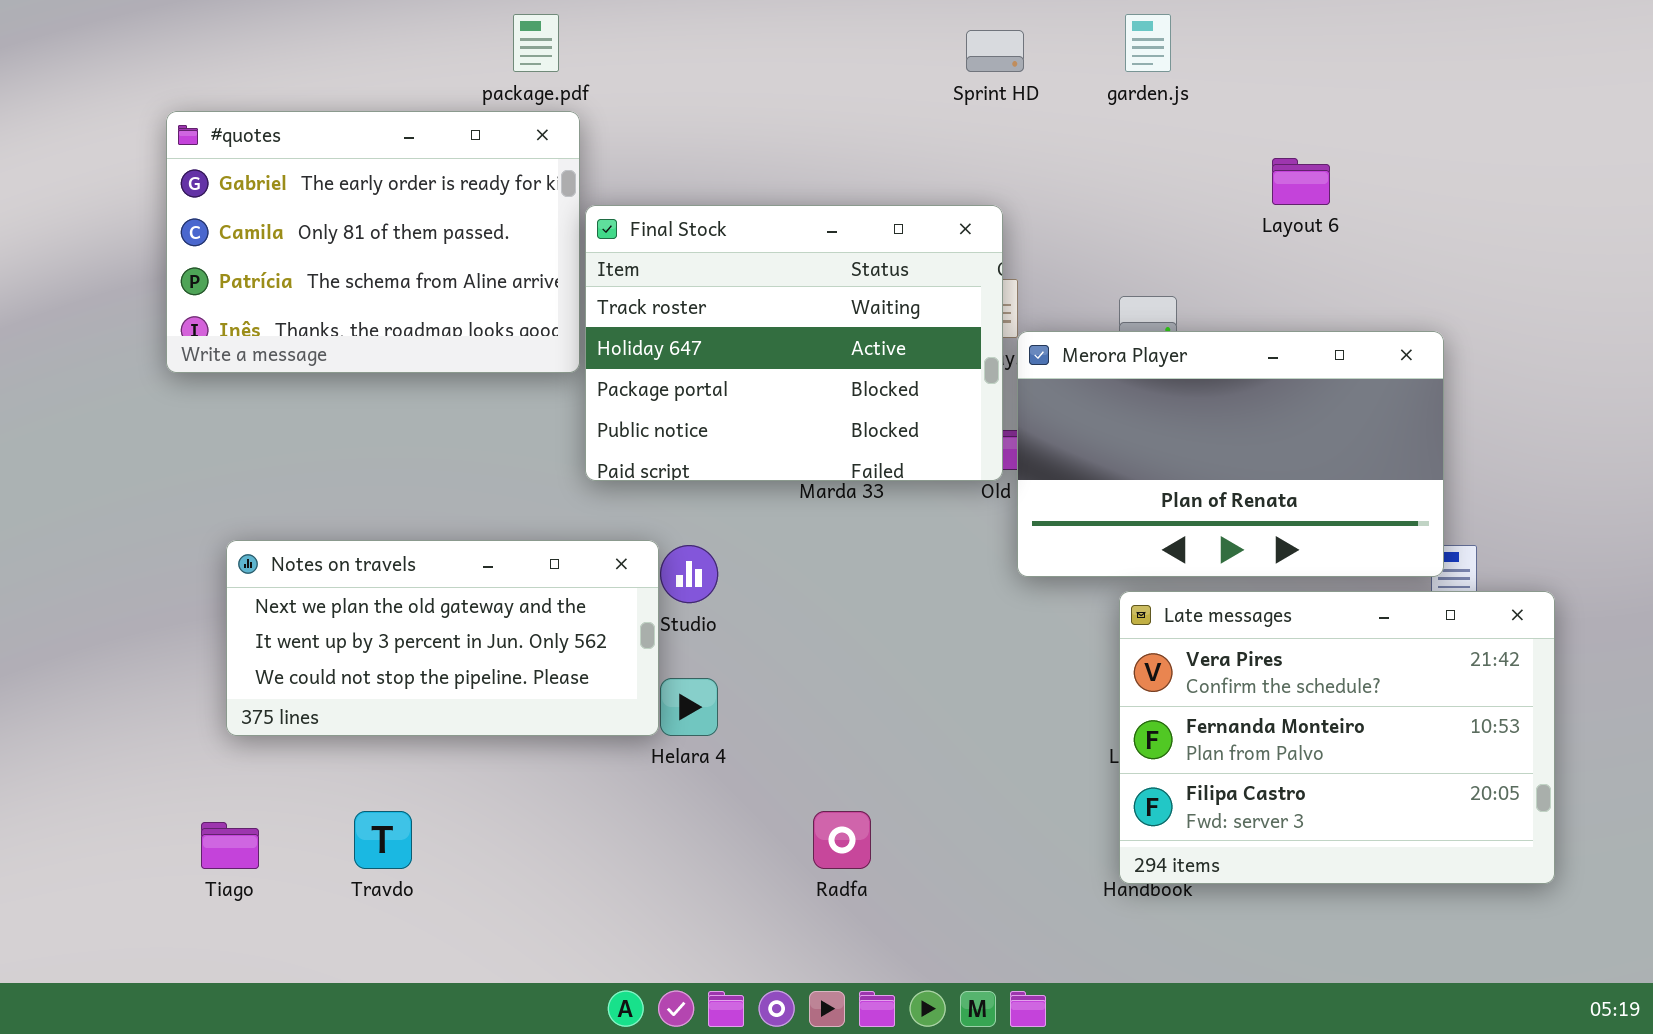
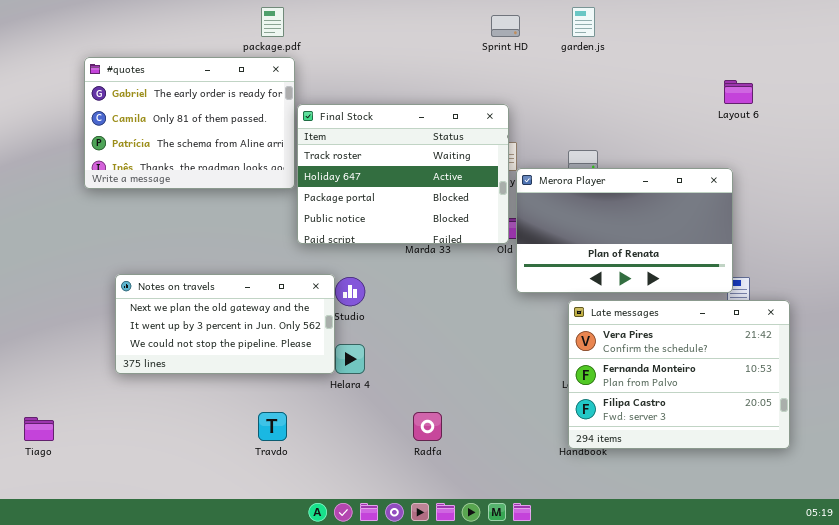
Layout 6: [1272,158,1330,205] -> [724,80,753,104], moved
Travdo: [354,811,412,869] -> [258,412,287,441], moved
Tiago: [201,822,259,869] -> [24,417,54,441], moved

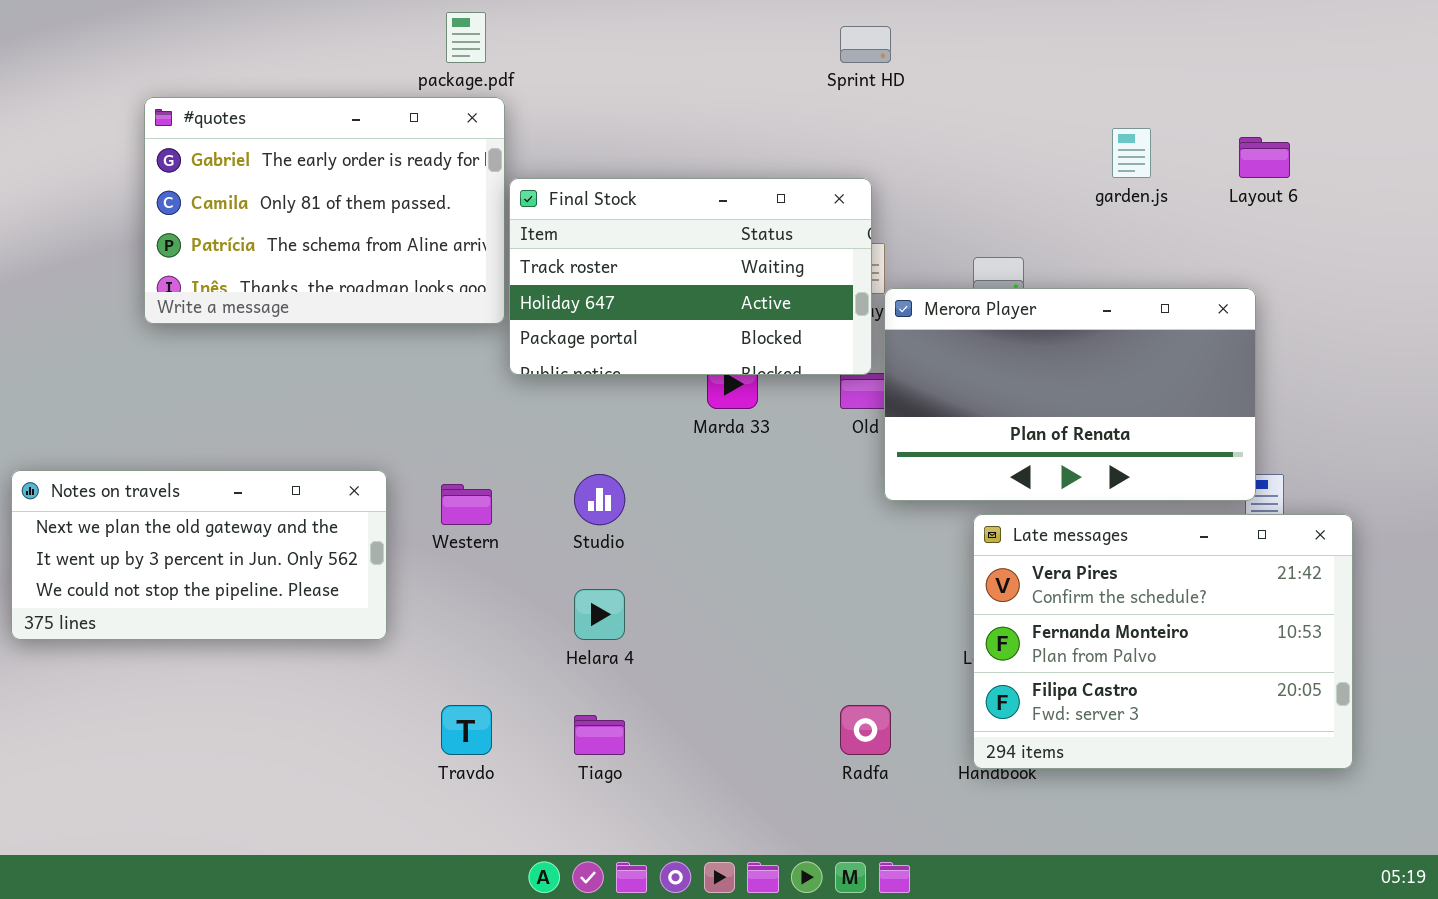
garden.js: [572,7,595,37] -> [1112,128,1151,178], moved
Final Stock: [297,104,509,244] -> [509,178,872,375], resized
Notes on travels: [115,274,335,374] -> [11,470,387,640], moved
Radfa: [413,412,442,441] -> [840,705,891,755], moved
Tiago: [24,417,54,441] -> [574,715,625,755], moved

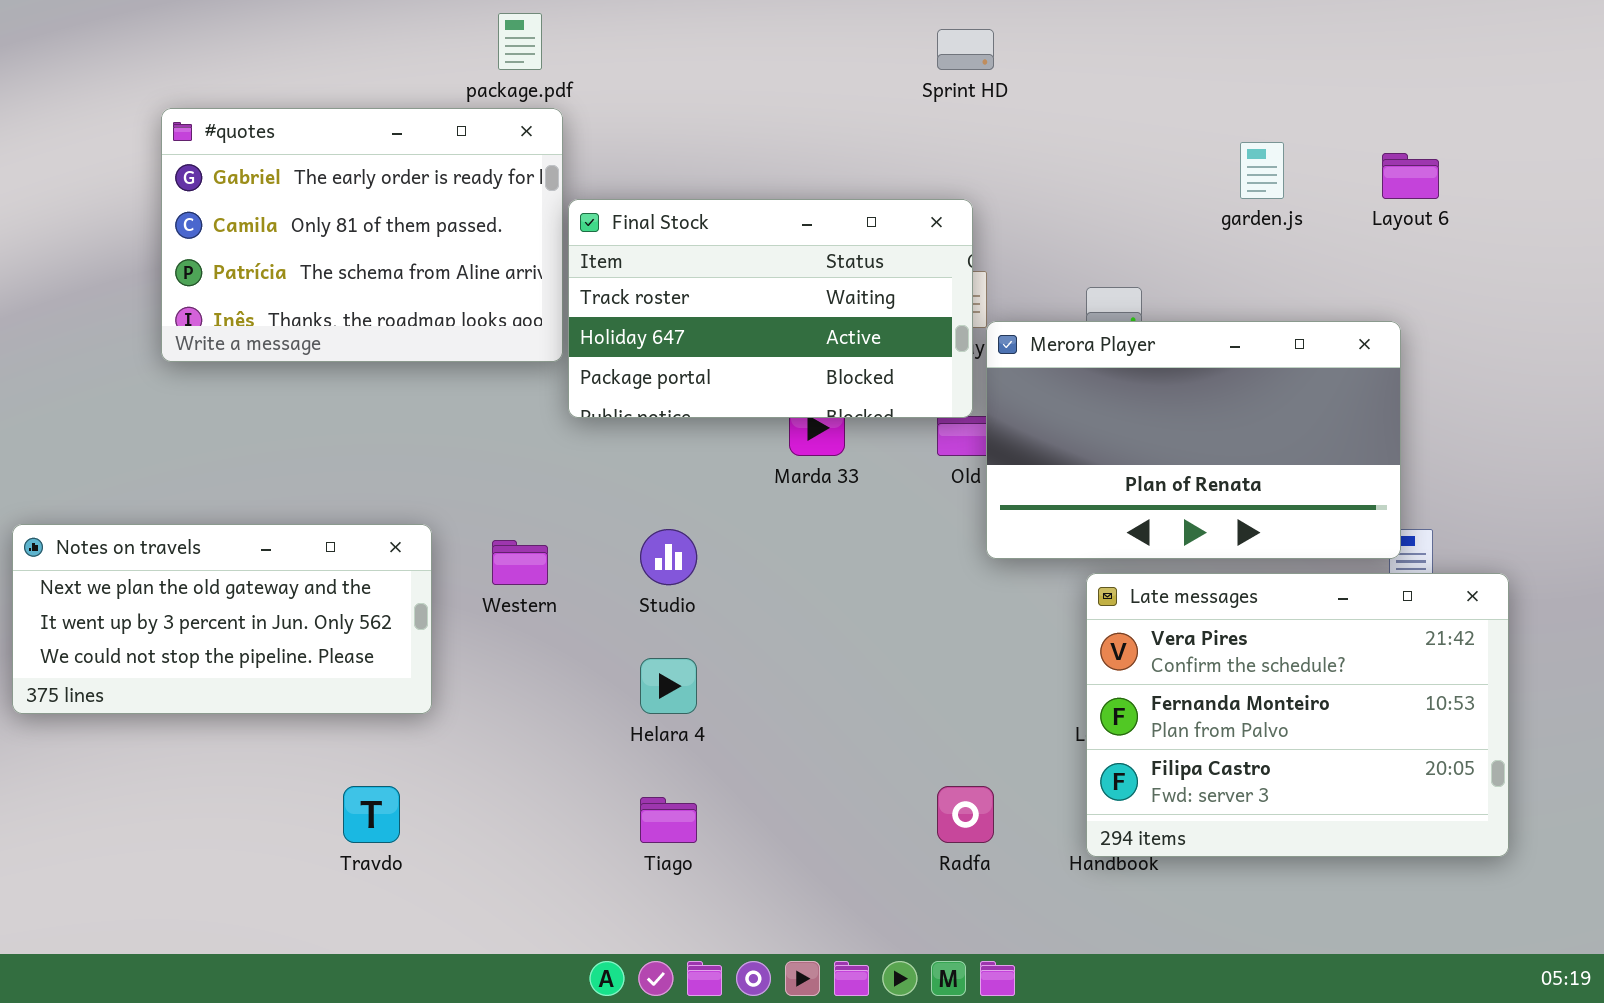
Travdo: [441,705,492,755] -> [343,786,400,843], moved

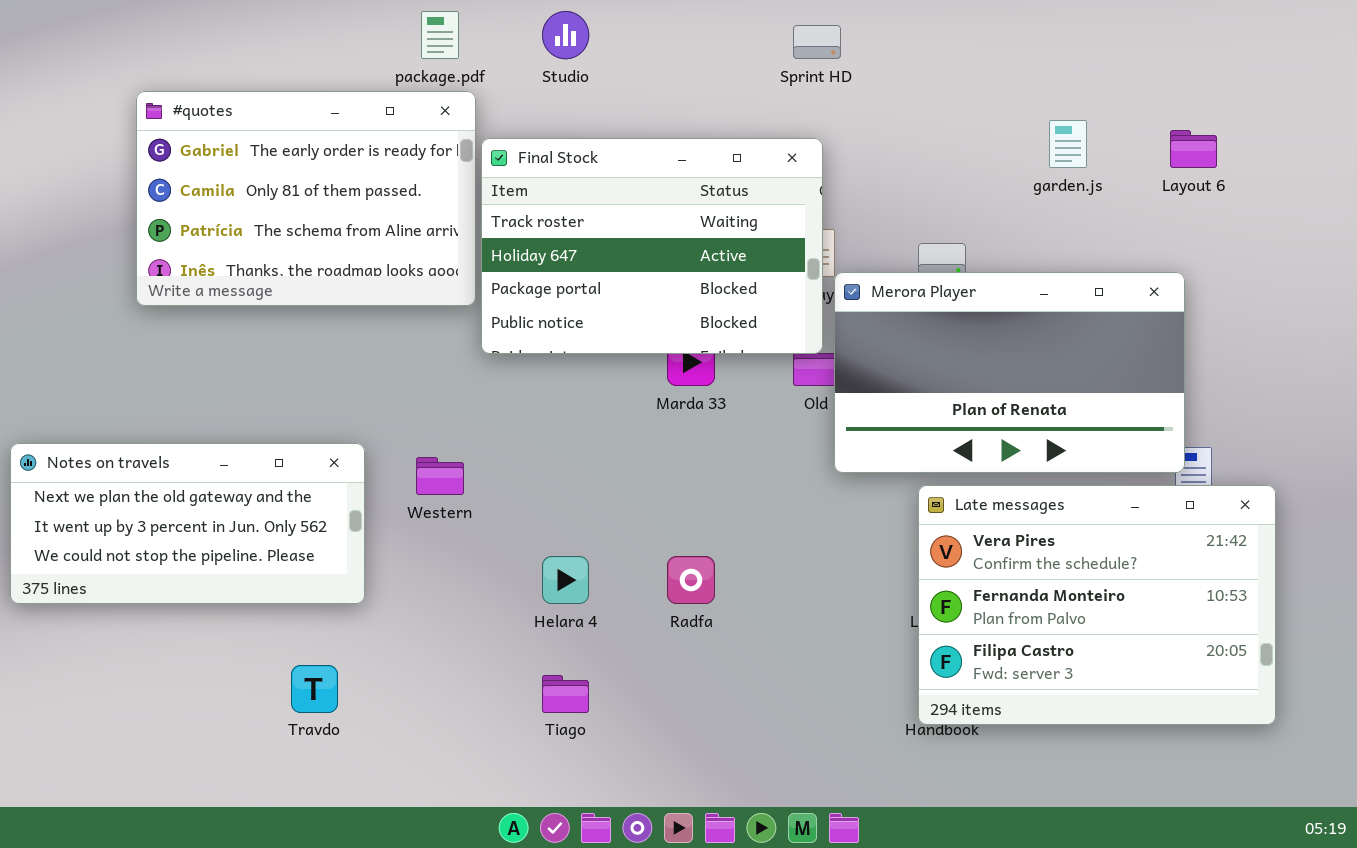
Final Stock: [568,199,973,418] -> [481,138,823,354], resized
Studio: [640,529,697,585] -> [542,11,589,59], moved
Radfa: [937,786,994,843] -> [667,556,715,604], moved

